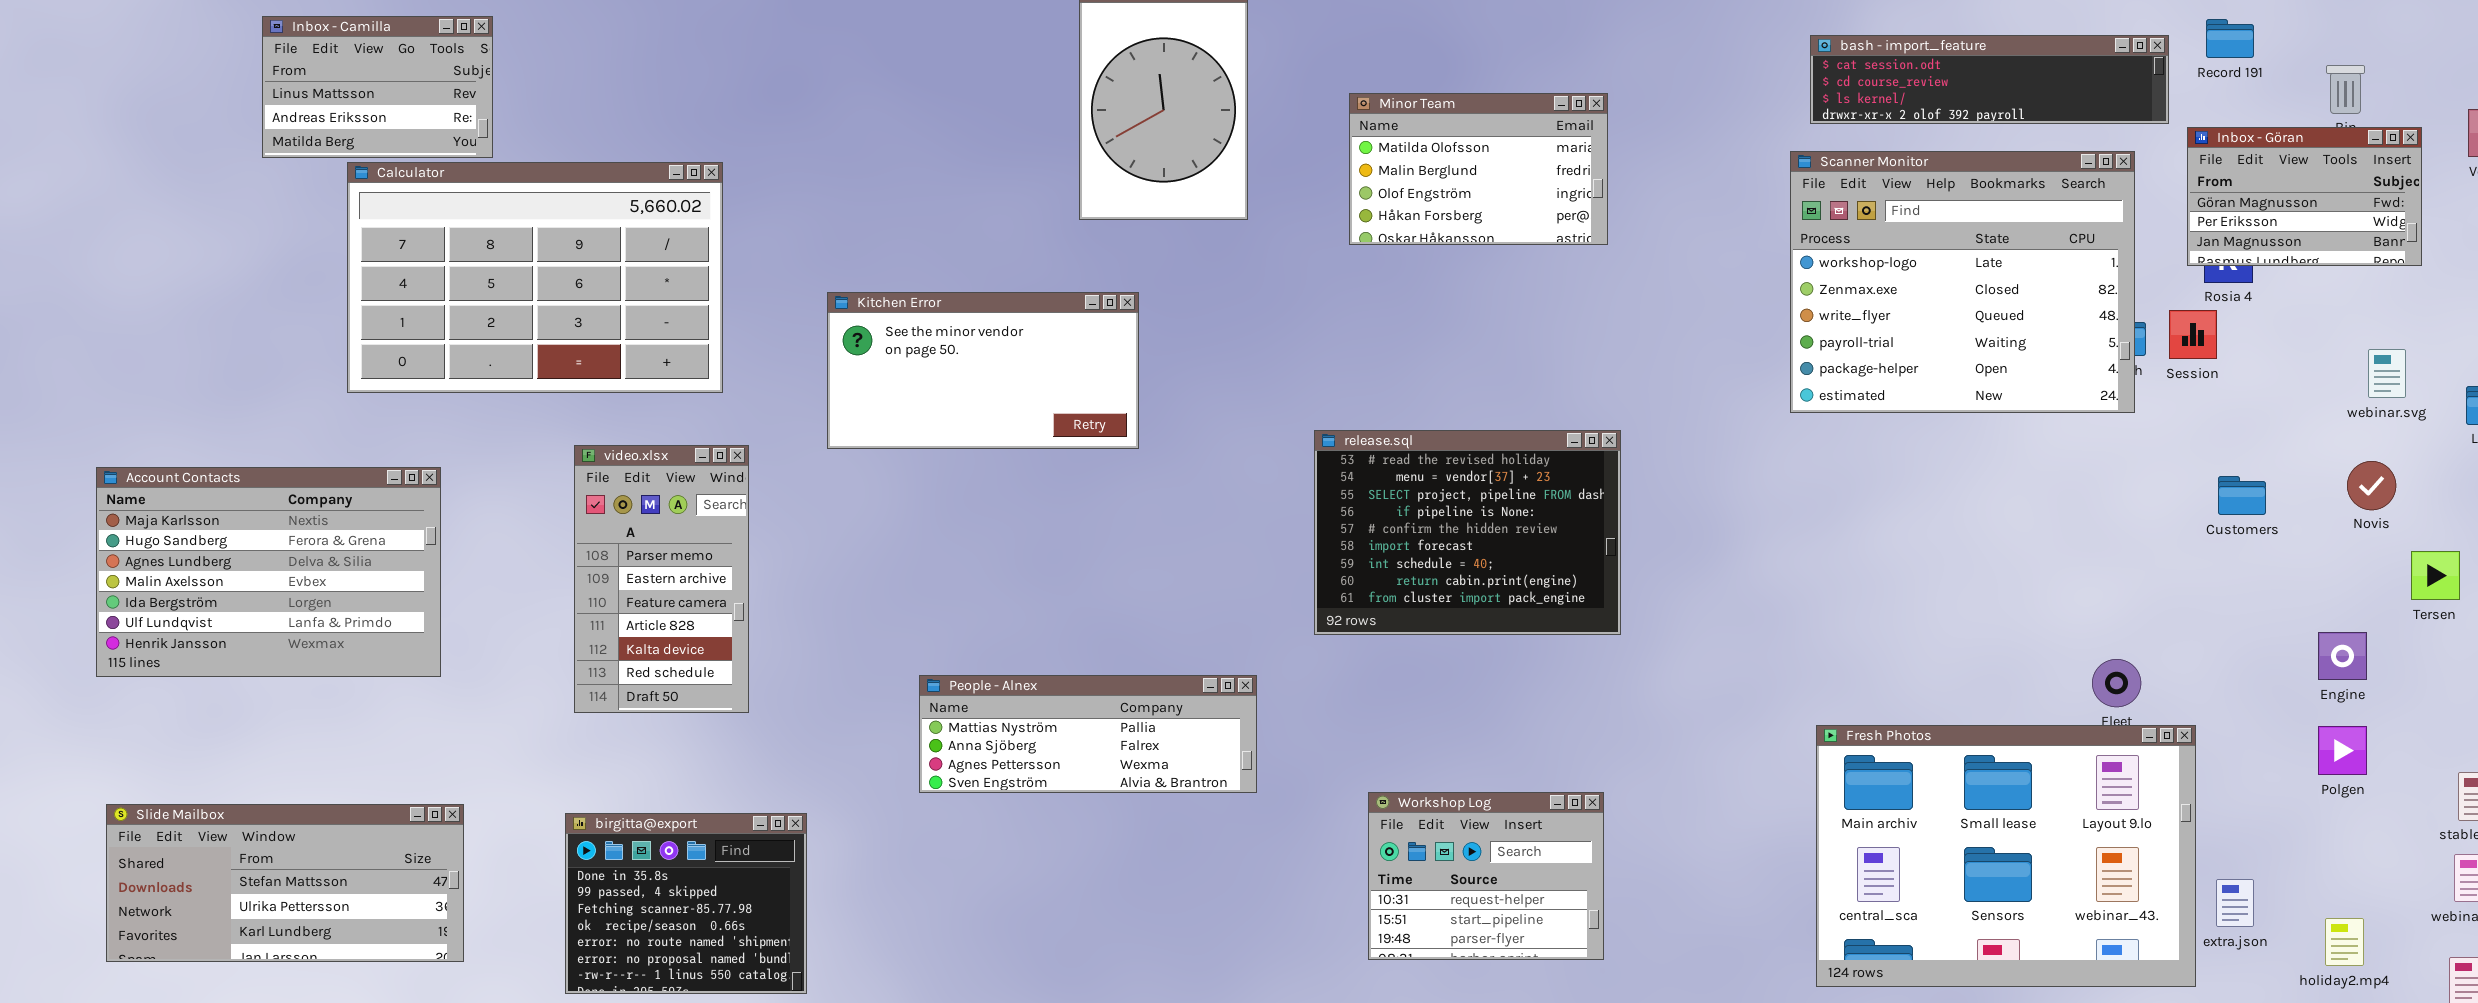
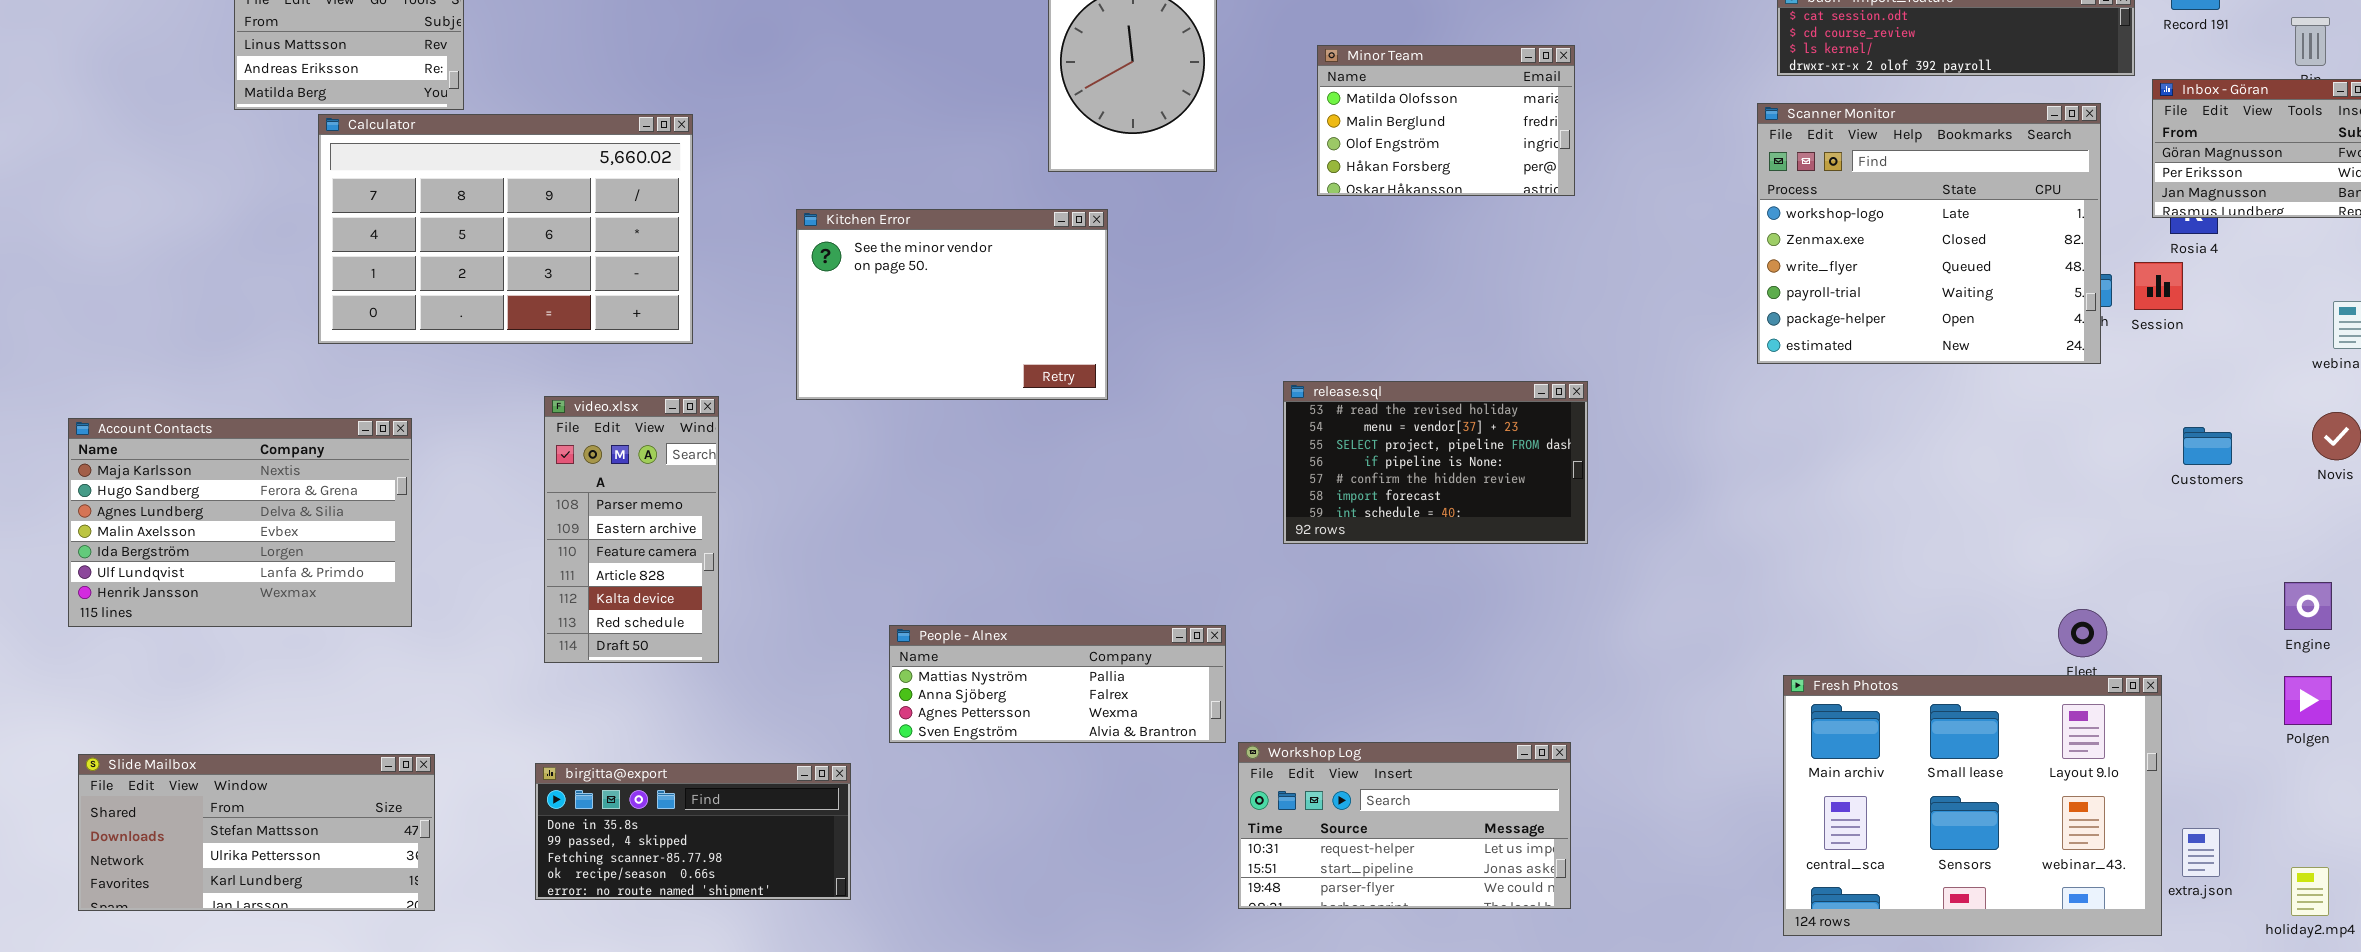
Kitchen Error: [827,292,1139,449] -> [796,209,1108,400], resized
release.sql: [1314,430,1621,635] -> [1283,381,1588,544], resized
Workshop Log: [1368,792,1604,960] -> [1238,742,1571,909], resized
birgitta@export: [565,813,807,994] -> [535,763,851,900], resized

